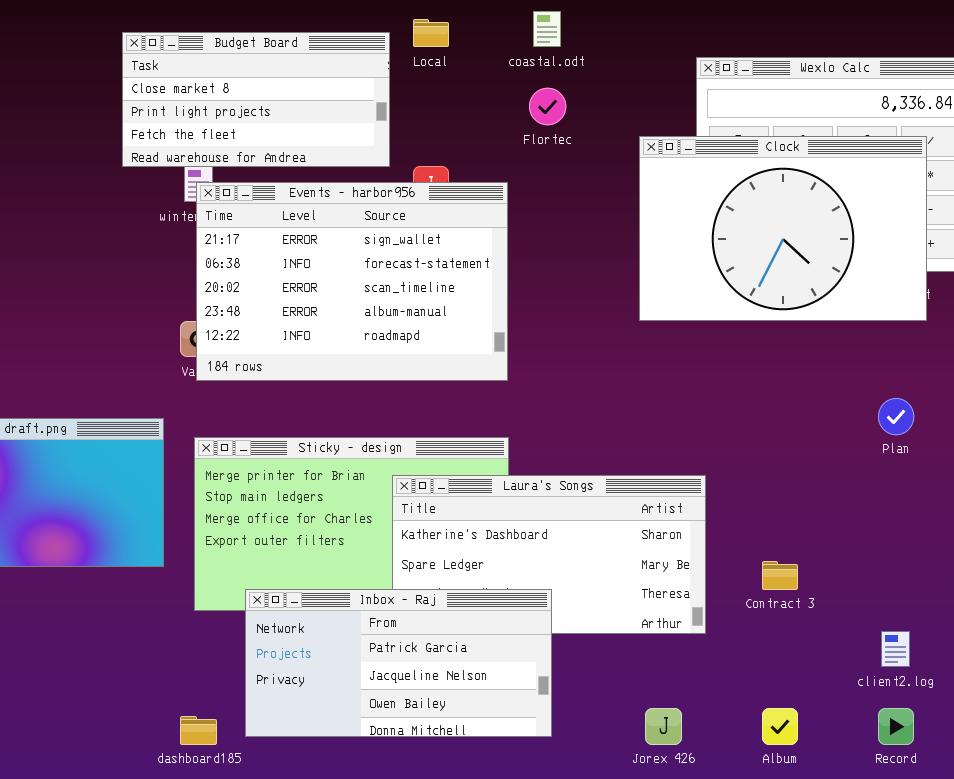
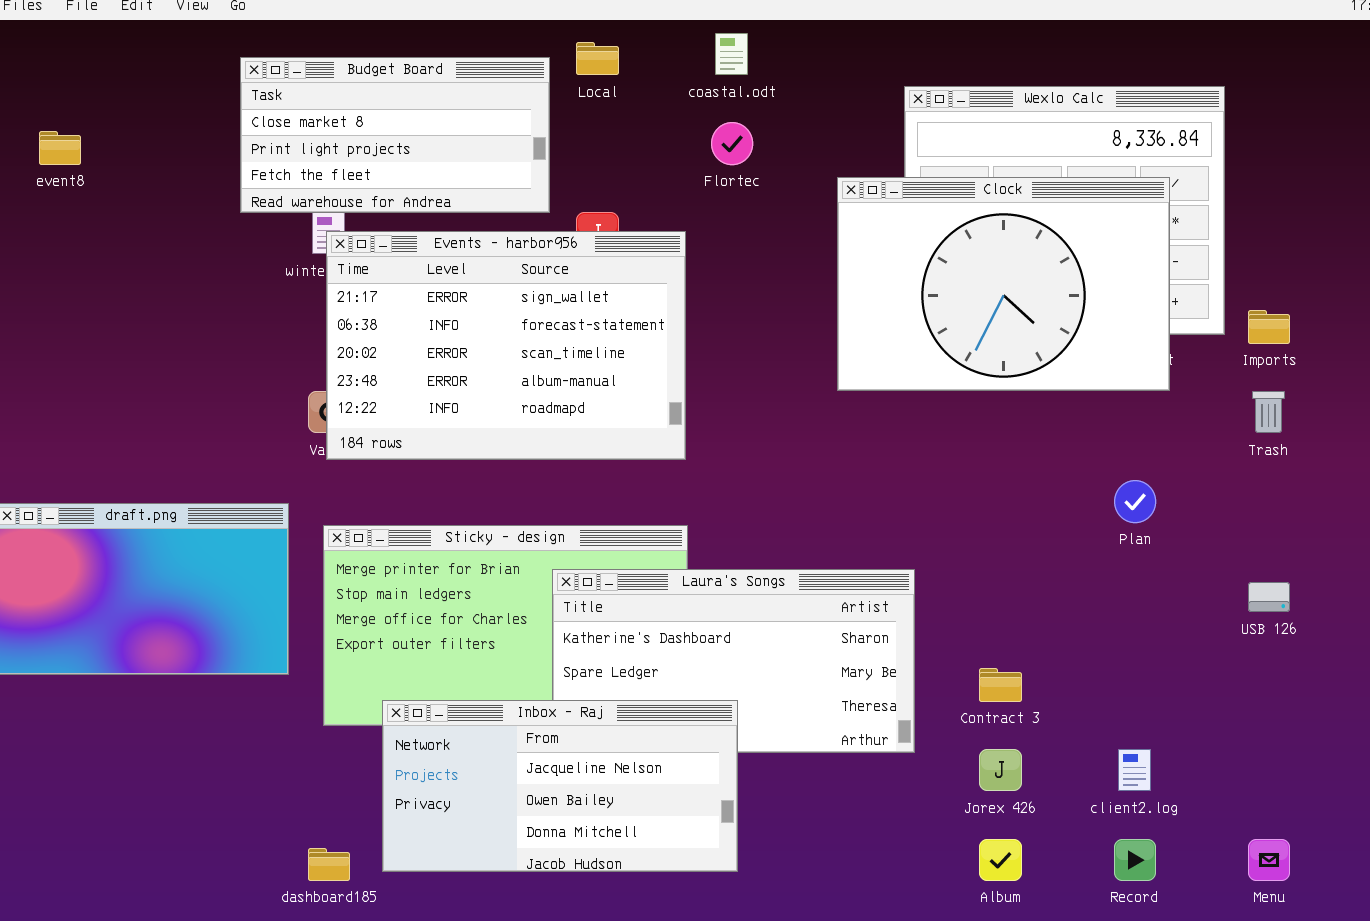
Inbox - Raj: [245,589,552,737] -> [382,700,738,872], scrolled down 1 row
Jorex 426: [645,708,682,745] -> [979,749,1022,791], moved

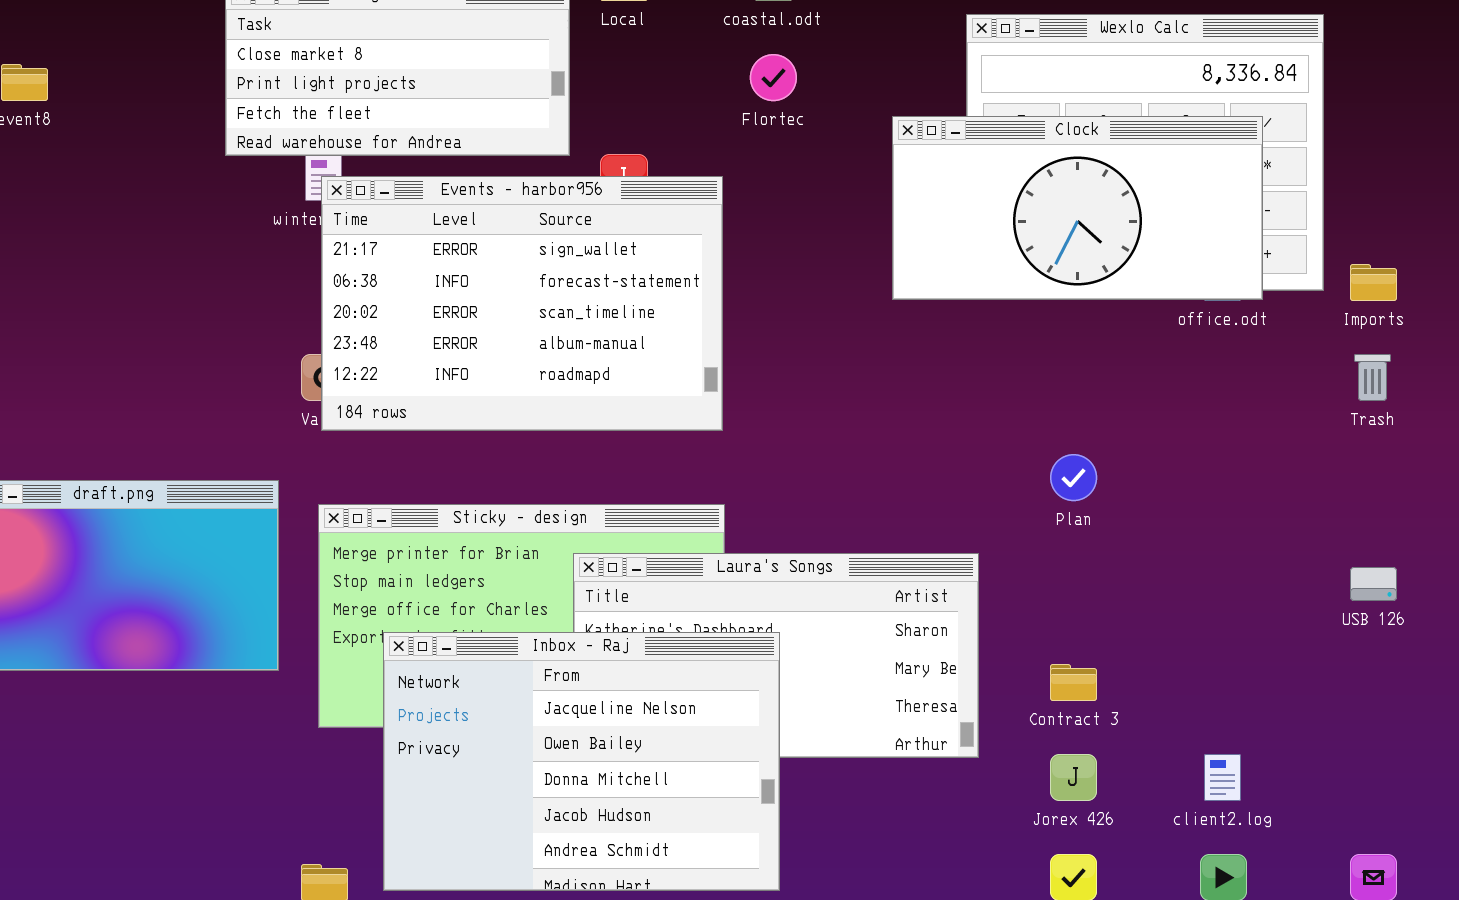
Clock: [837,177,1170,391] -> [892,116,1263,300], resized
Plan: [1114,480,1156,523] -> [1050,454,1097,501], moved
Inbox - Raj: [382,700,738,872] -> [383,632,780,891], resized

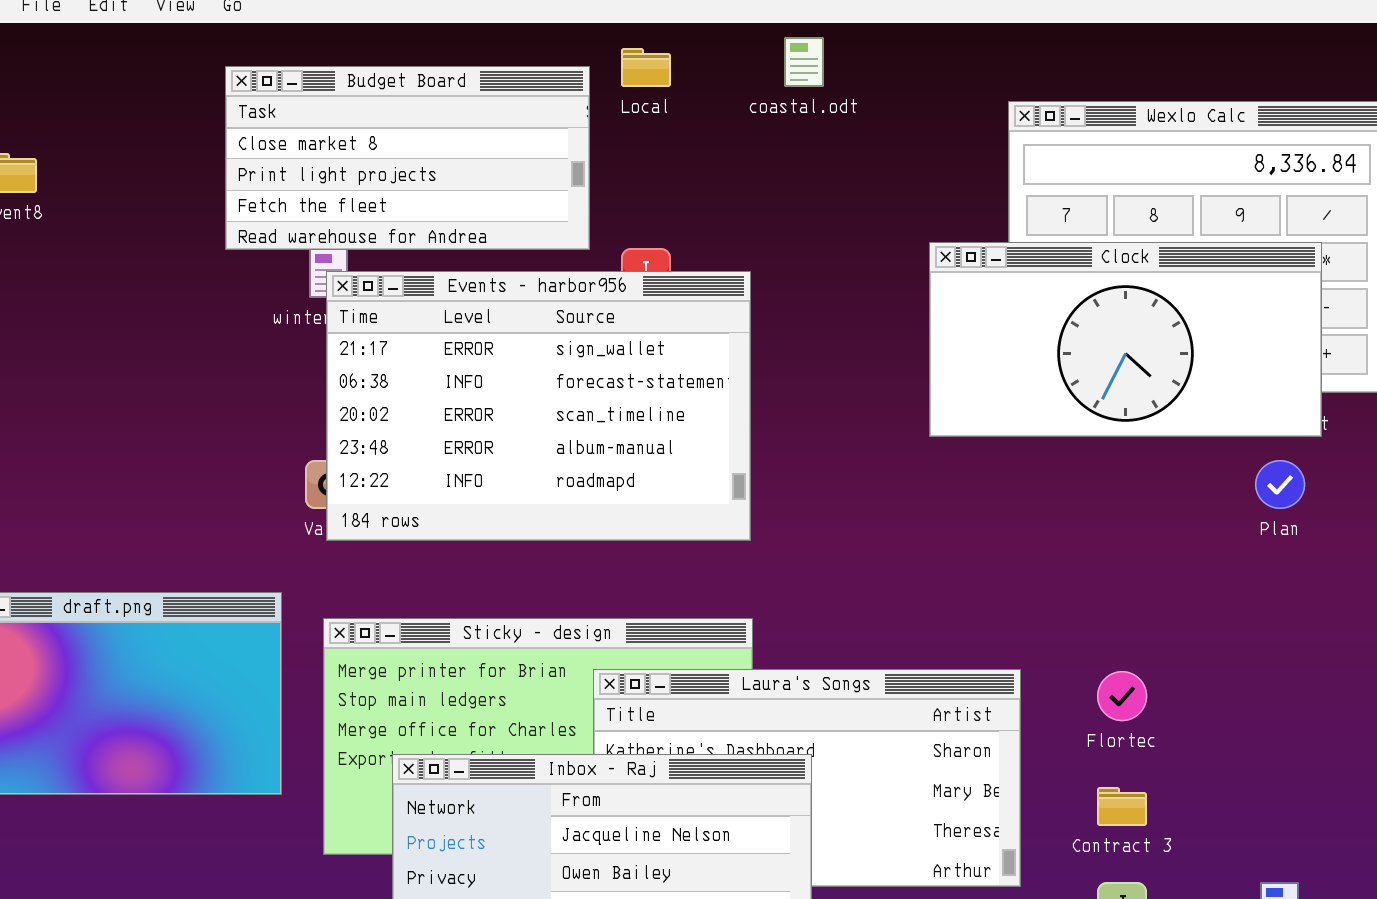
Flortec: [750,54,797,101] -> [1097,671,1147,721], moved
Clock: [892,116,1263,300] -> [929,242,1322,437], moved
Plan: [1050,454,1097,501] -> [1255,460,1305,509], moved

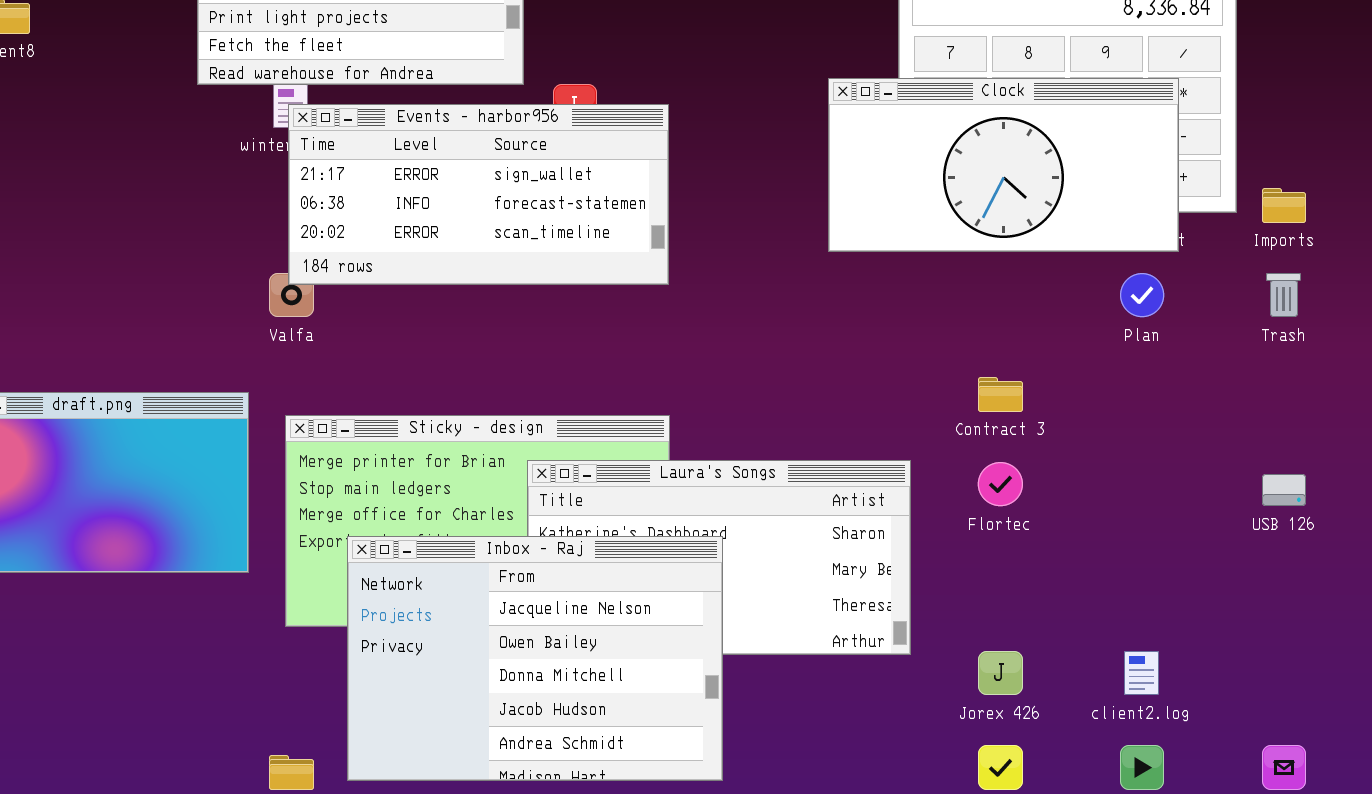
Events - harbor956: [326,271,751,541] -> [288,104,669,285], resized
Contract 3: [1097,787,1147,826] -> [978,377,1023,412], moved

